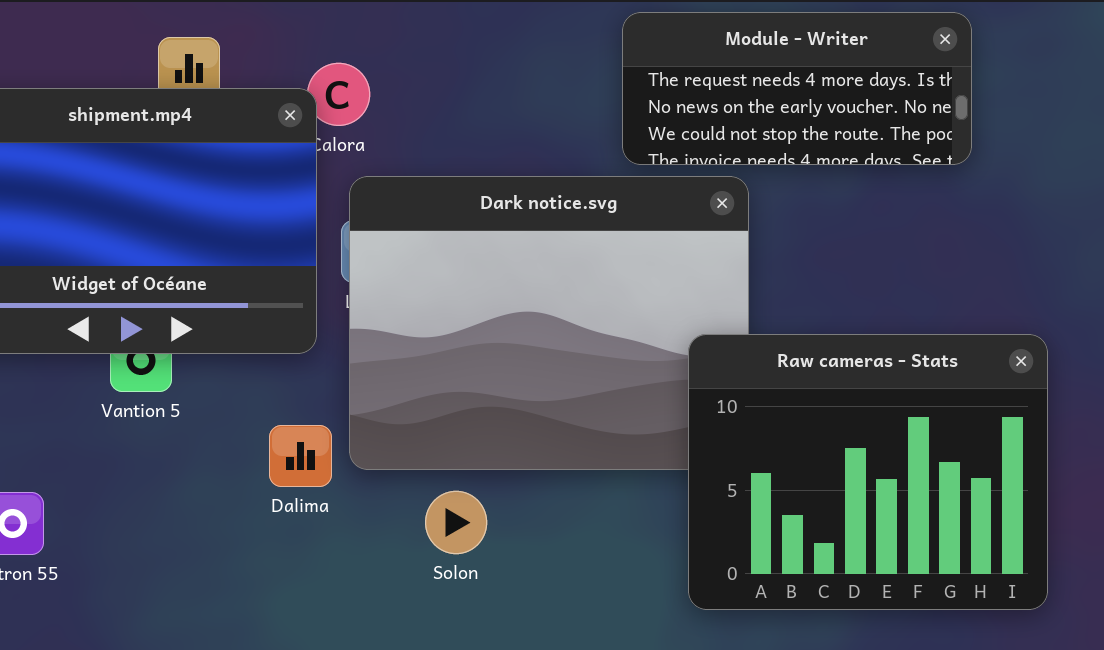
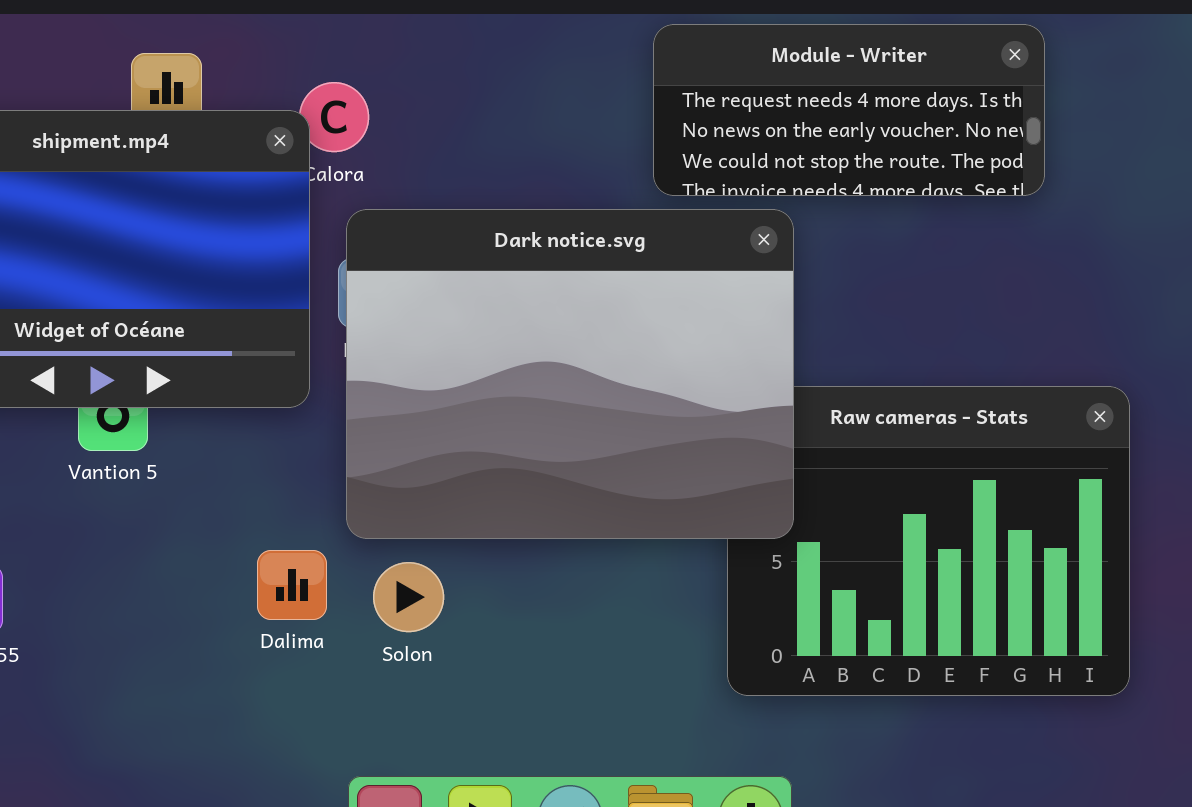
Dark notice.svg: [349,176,749,470] -> [346,209,794,539], raised
Dalima: [269,425,332,487] -> [257,550,327,620], moved
Solon: [425,491,487,554] -> [373,562,444,632], moved

